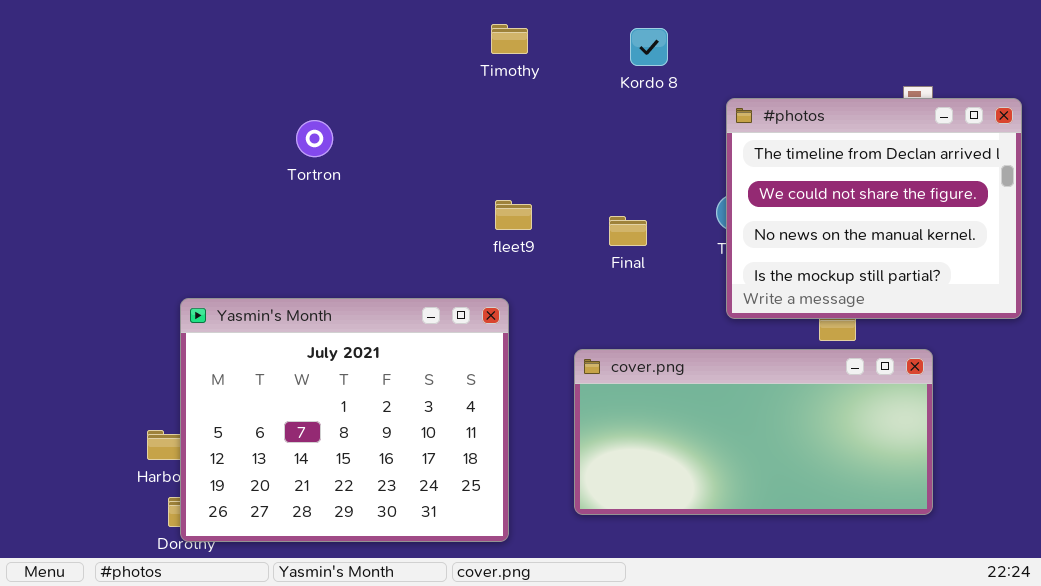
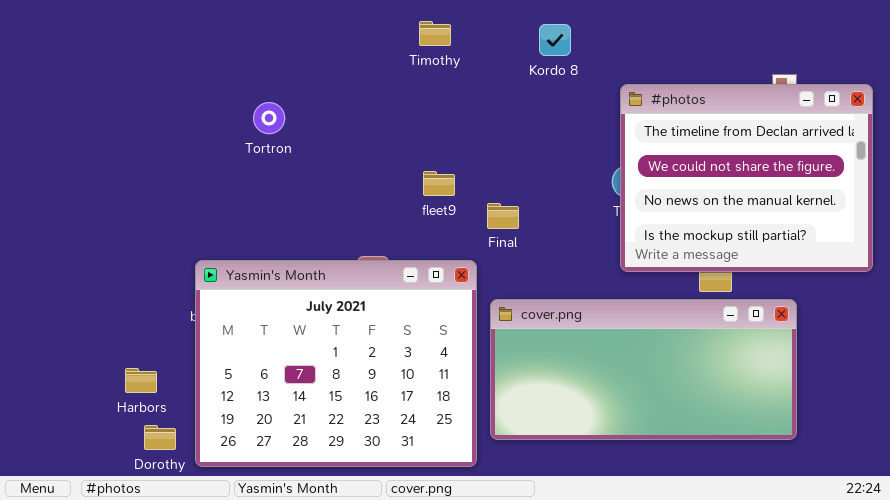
Final: [609,216,647,246] -> [487,203,519,229], moved
Yasmin's Month: [180,298,509,542] -> [195,260,477,467], moved

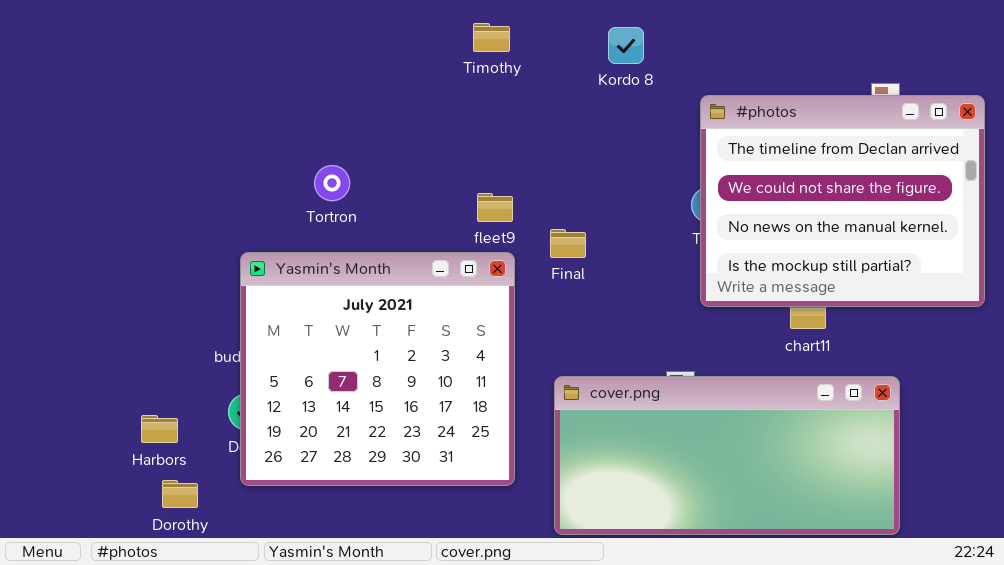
Tortron: [253,102,285,134] -> [314,165,350,201], moved
Yasmin's Month: [195,260,477,467] -> [240,252,515,486], moved, resized
cover.png: [490,299,797,440] -> [554,376,900,535], moved

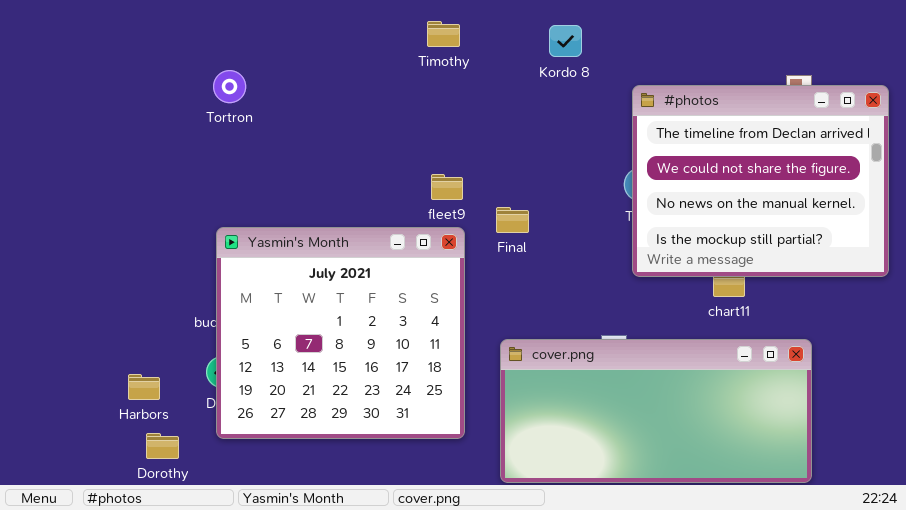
Tortron: [314,165,350,201] -> [213,70,246,103], moved

